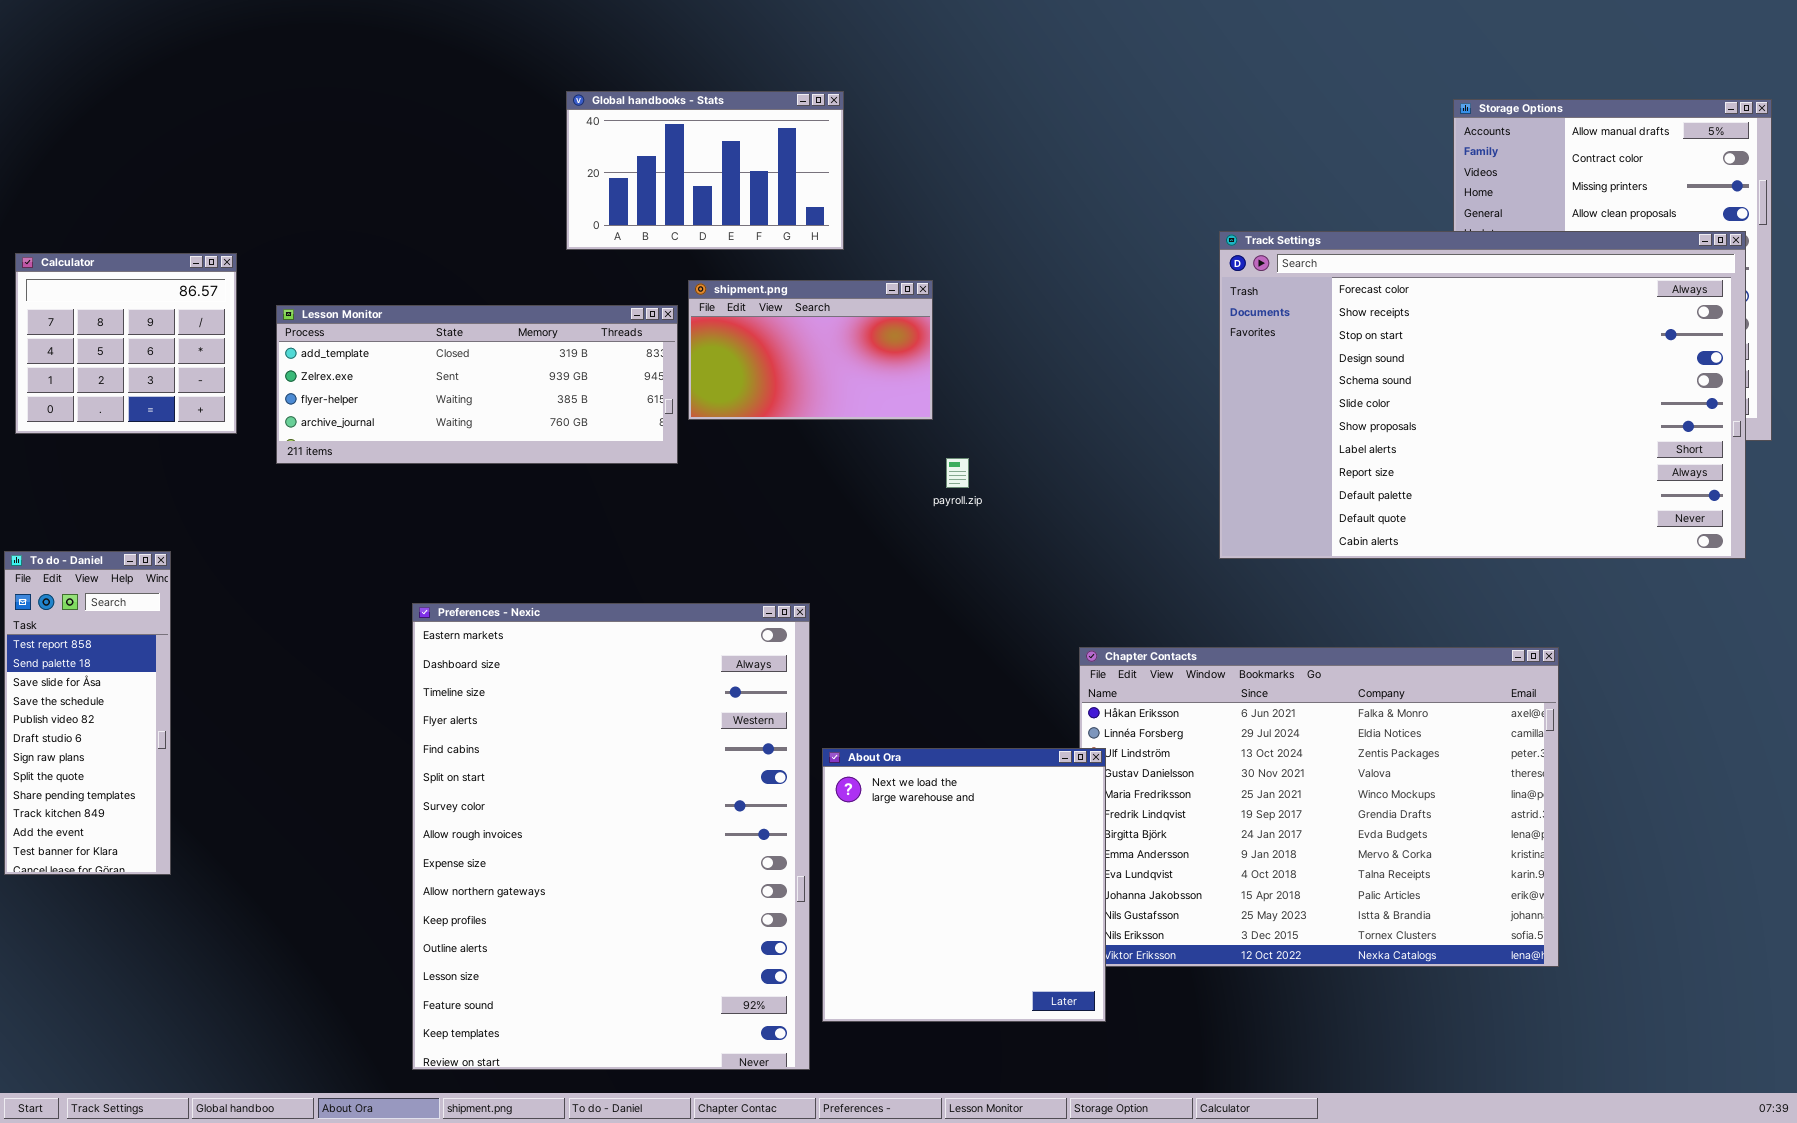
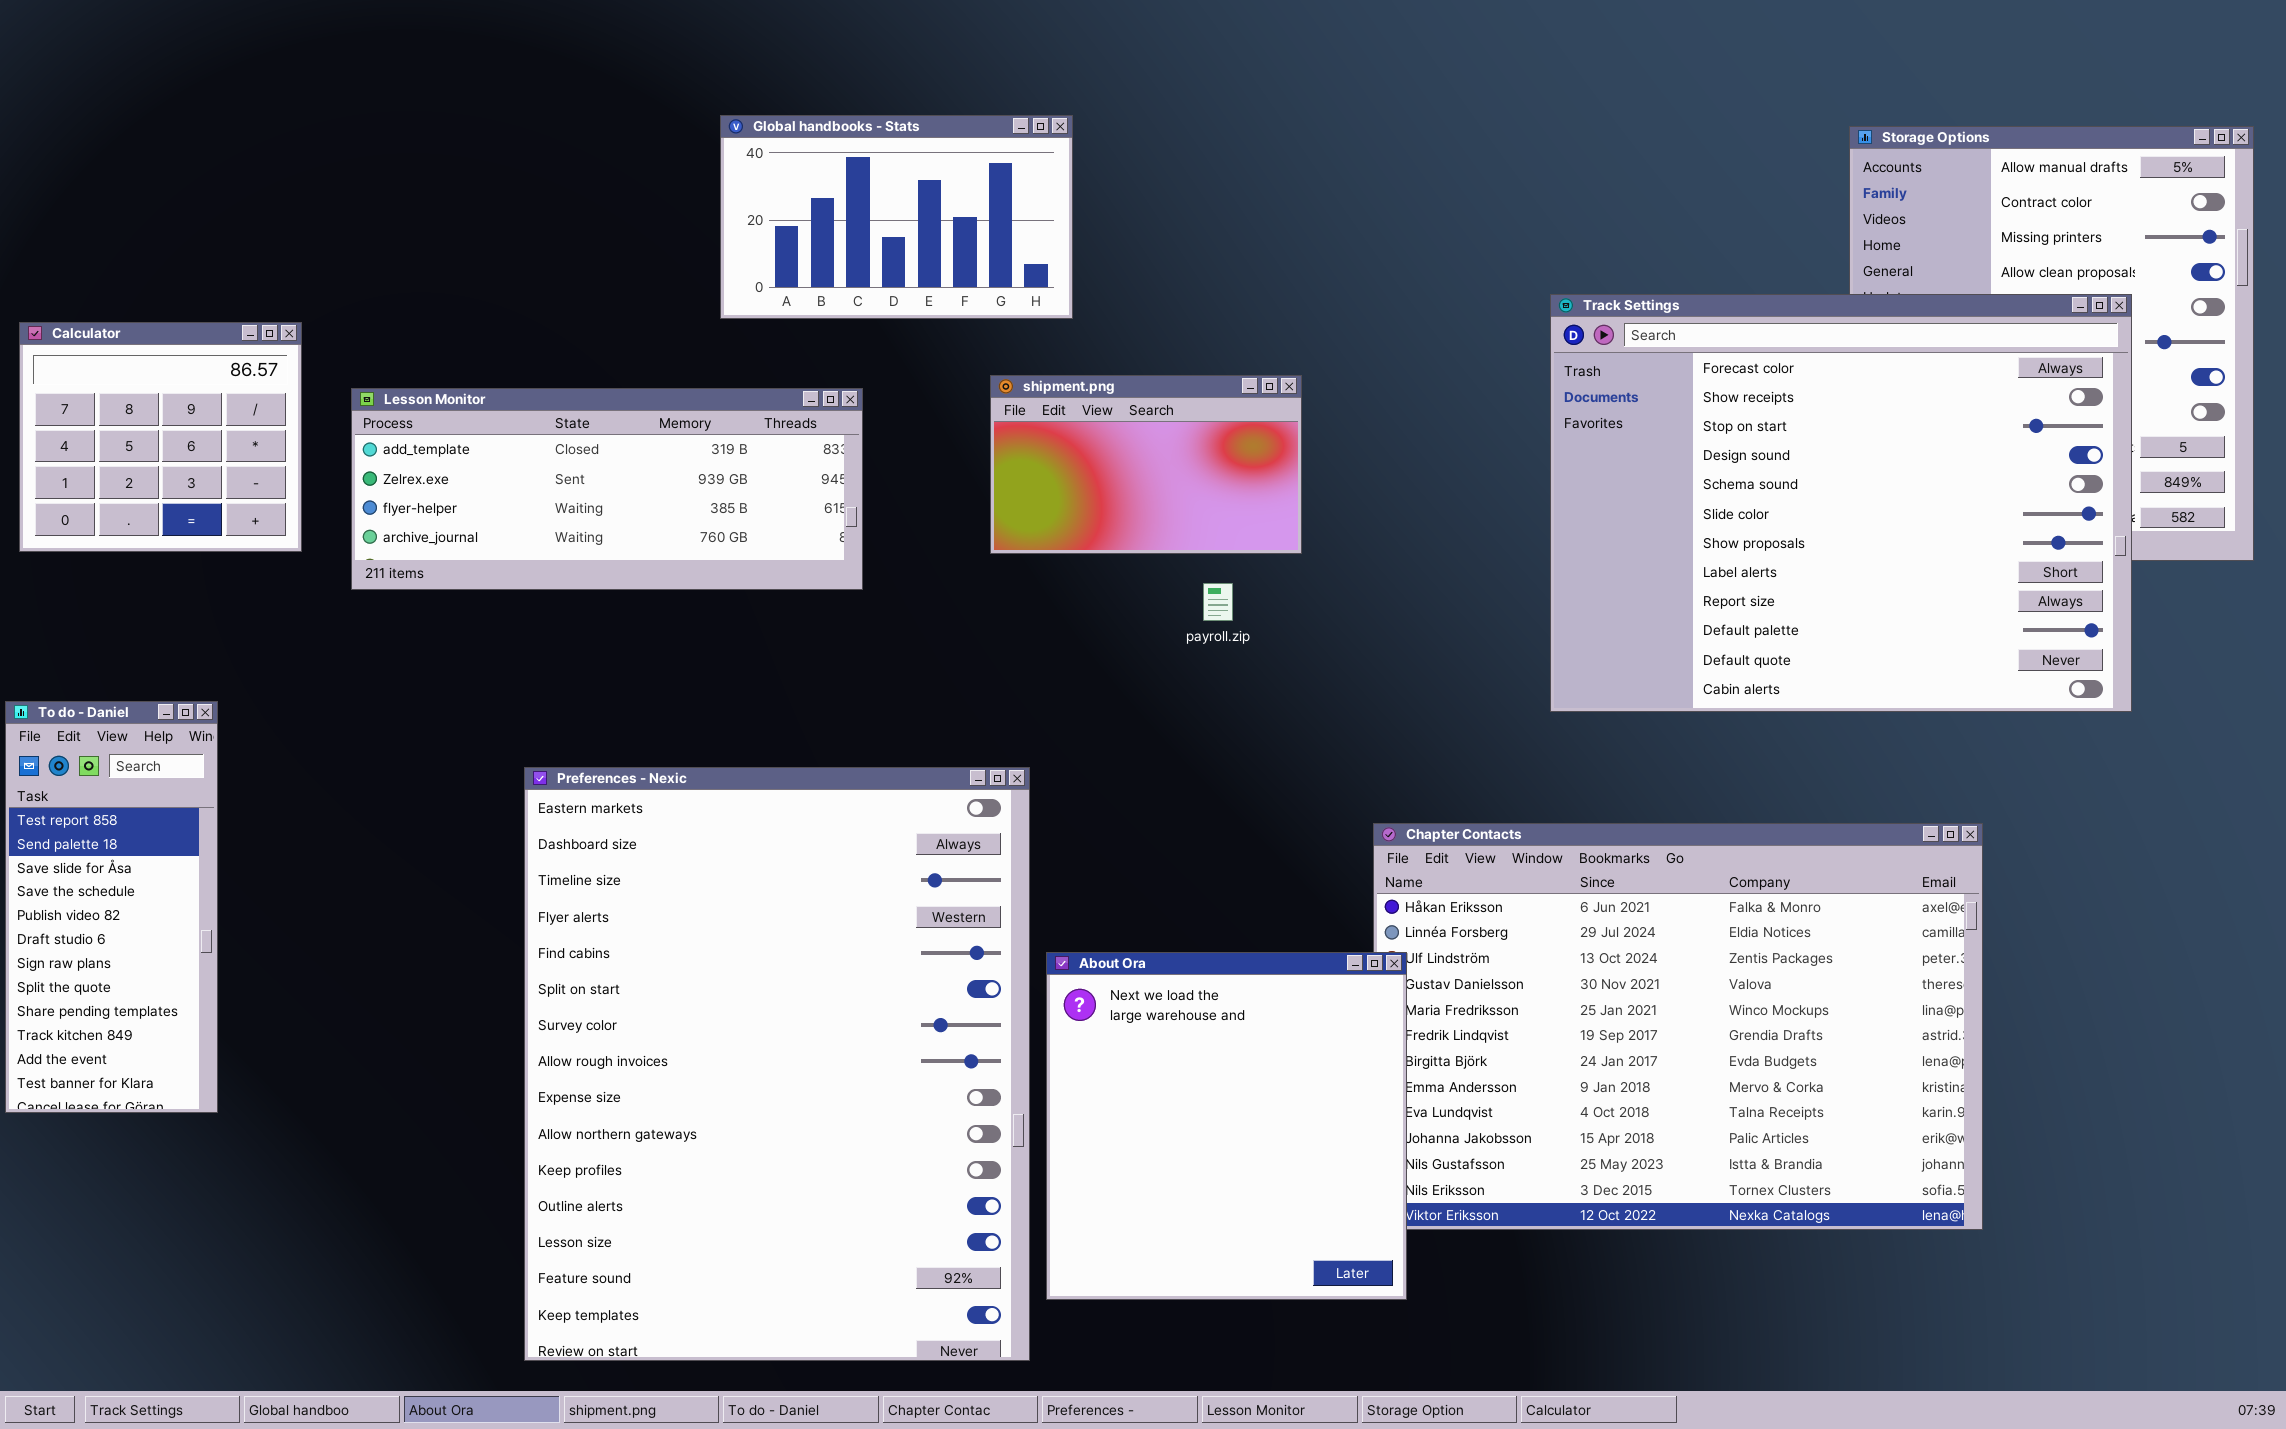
Track Settings: [1219,231,1746,559] -> [1550,294,2132,712], resized
shipment.png: [688,280,933,420] -> [990,375,1302,554], moved

